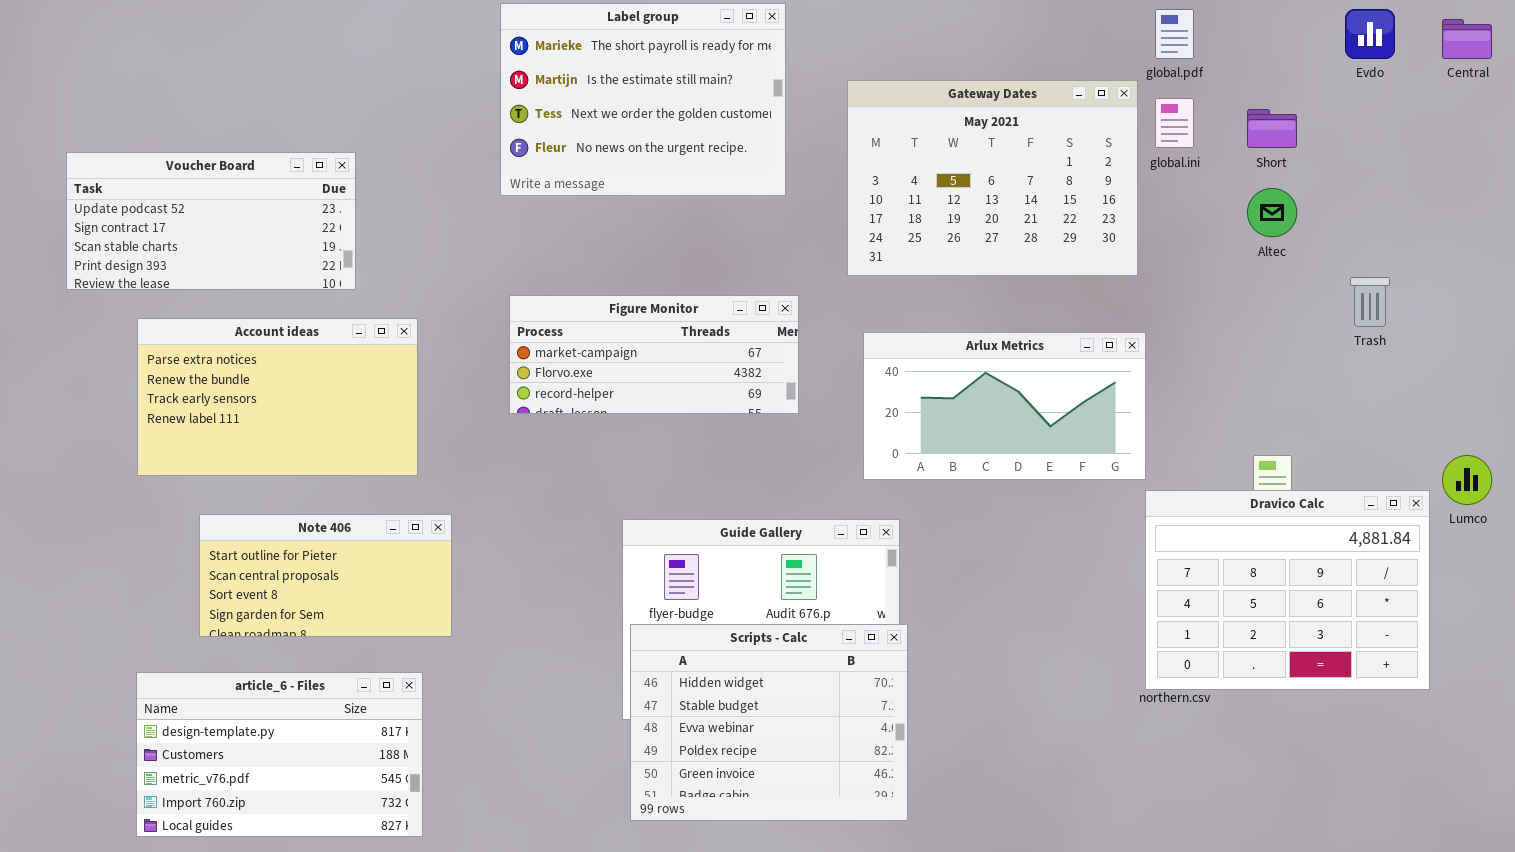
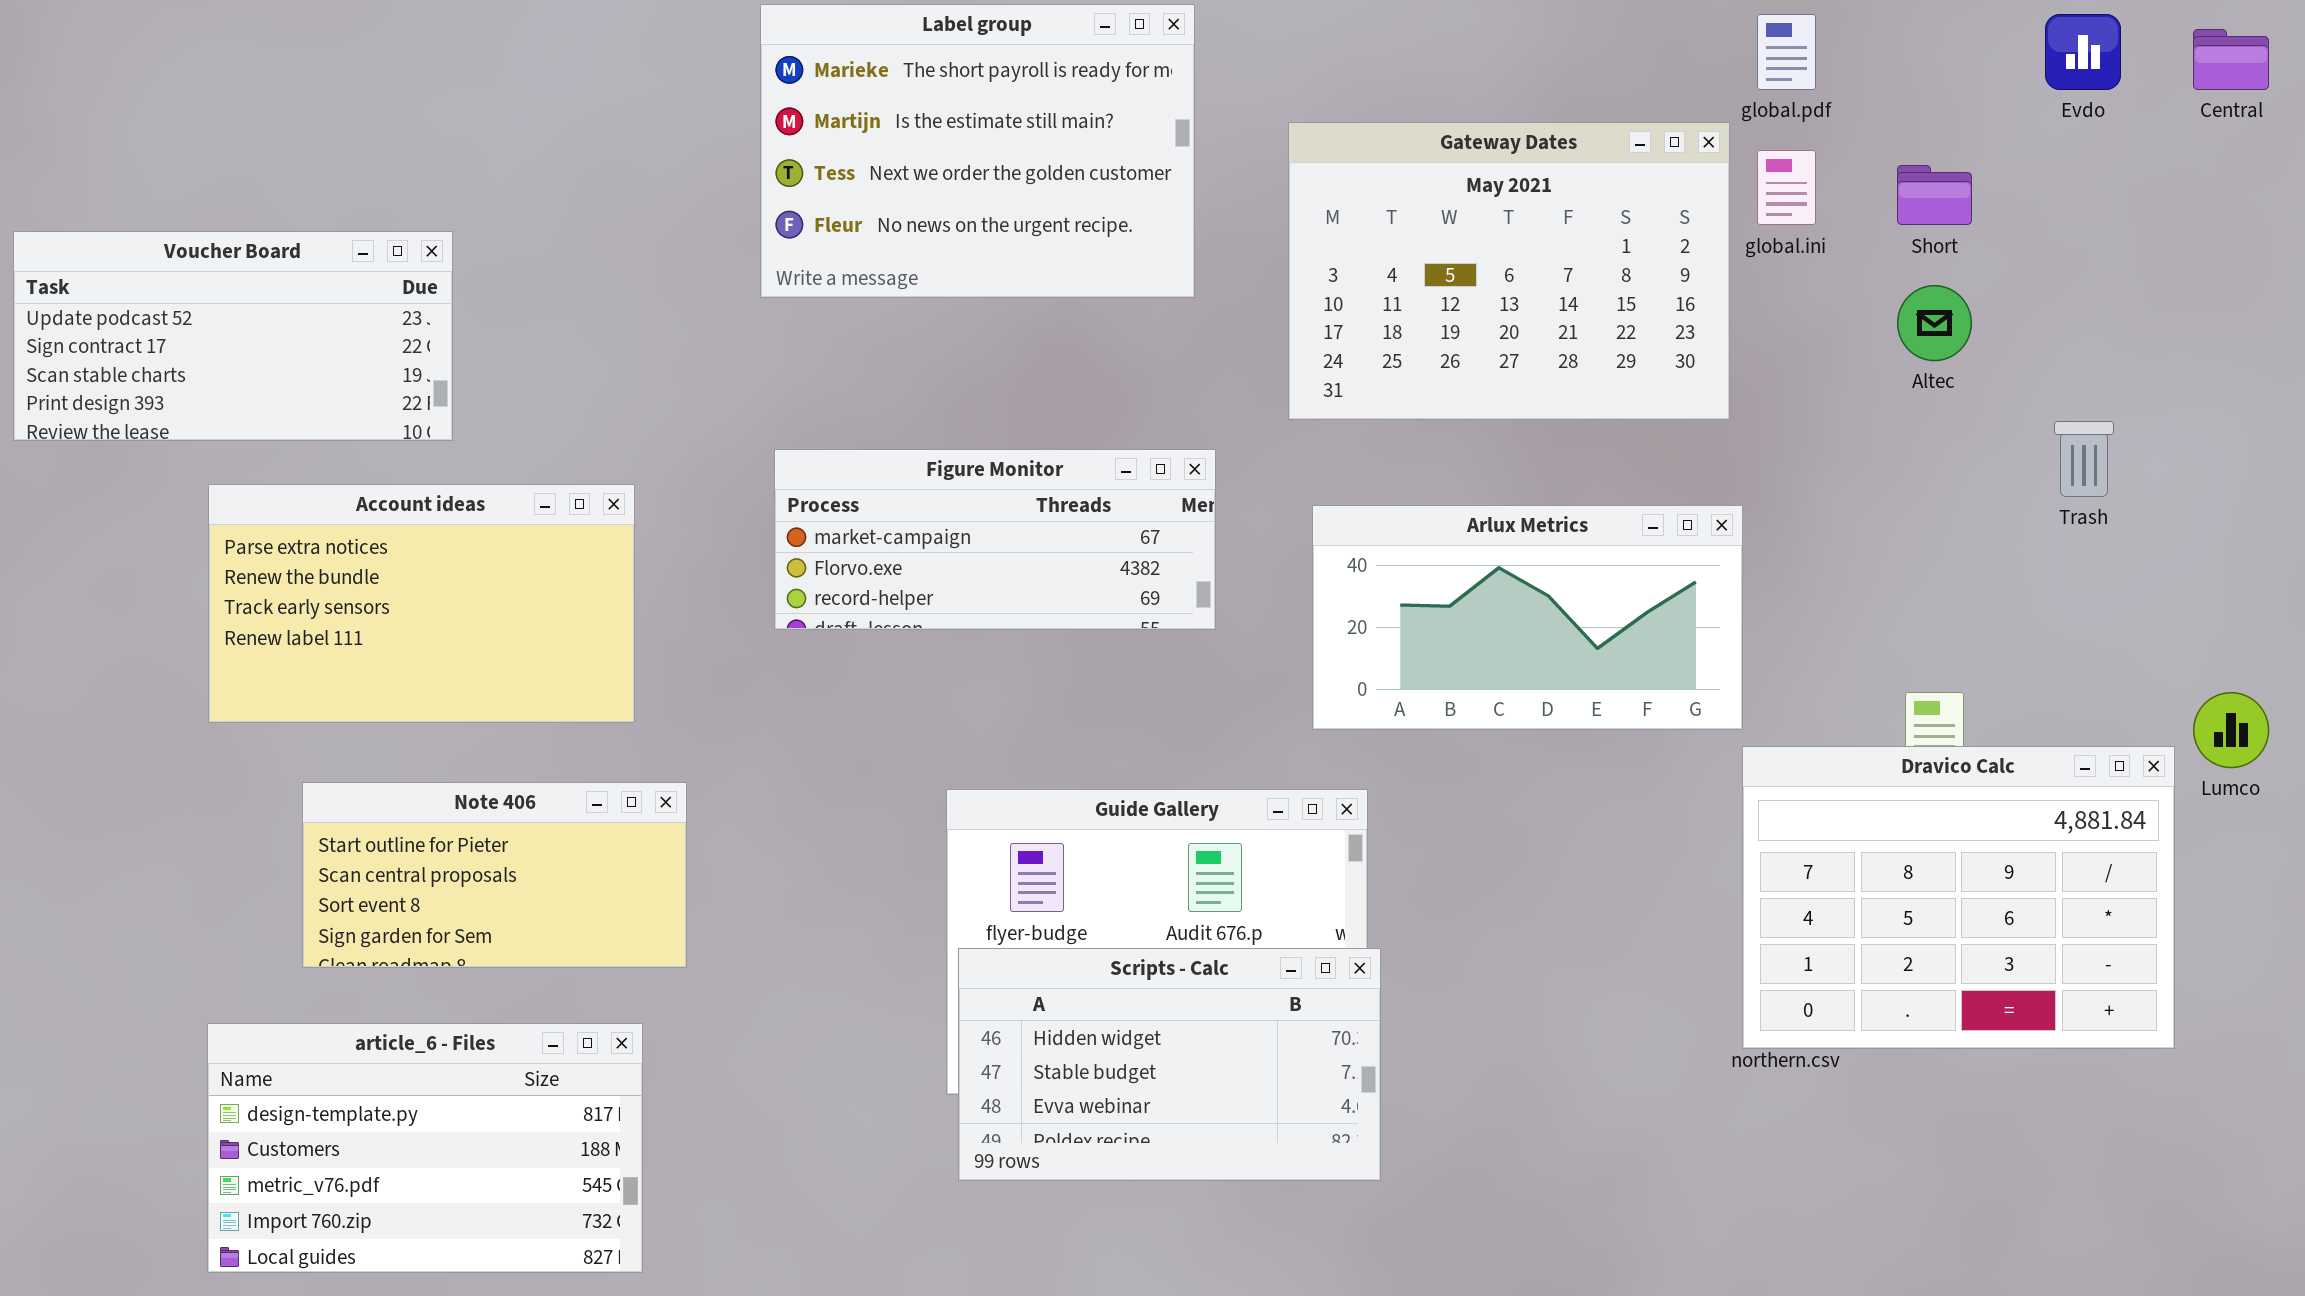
Voucher Board: [66,152,356,290] -> [13,231,453,441], moved
Scripts - Calc: [630,624,908,821] -> [958,948,1381,1181], resized

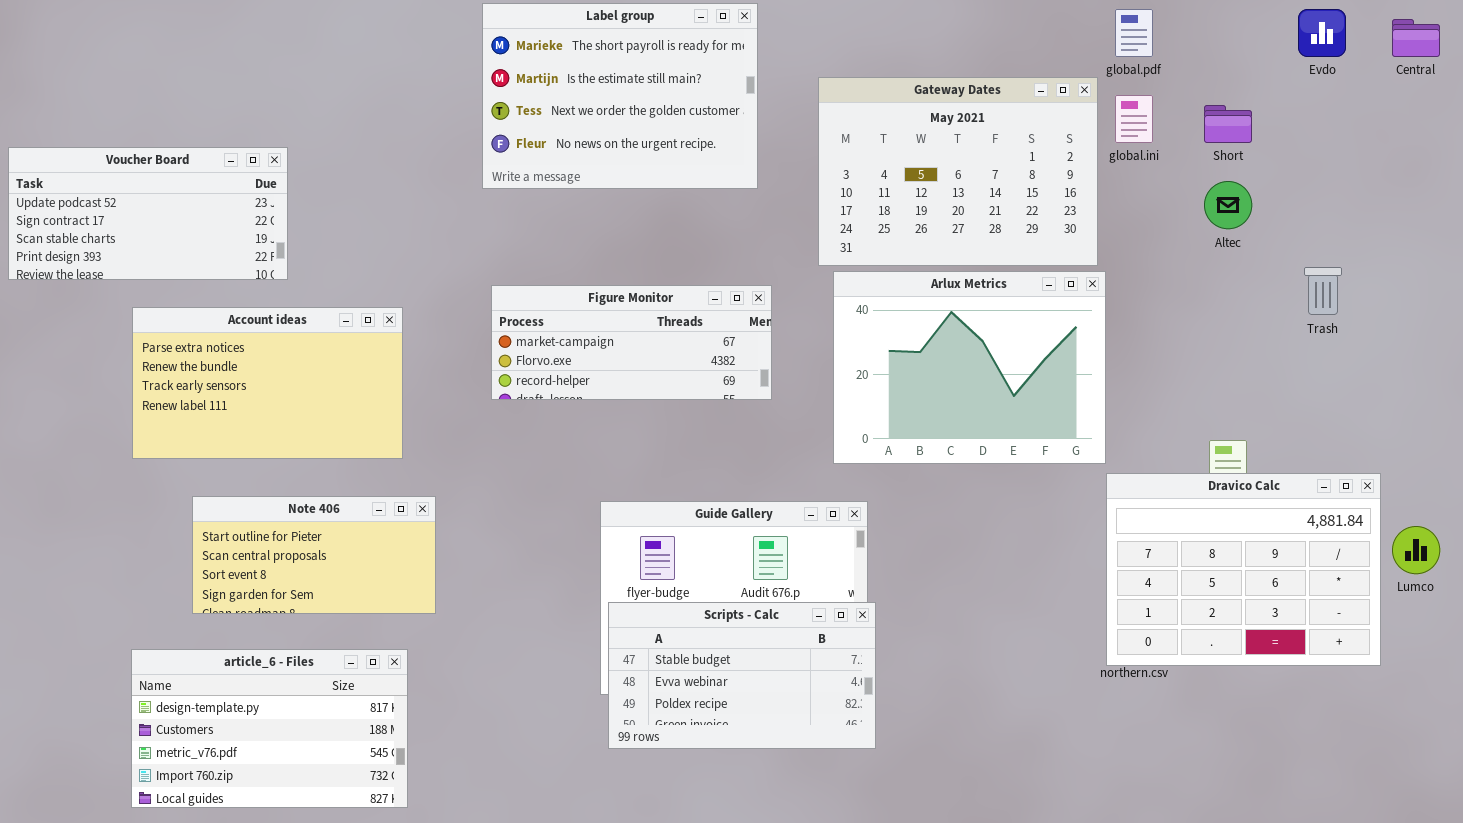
Arlux Metrics: [1312,505,1743,730] -> [833,271,1106,464], resized
Lumco: [2193,692,2269,768] -> [1392,526,1440,574], moved
Scripts - Calc: [958,948,1381,1181] -> [608,602,876,749], scrolled down 1 row

